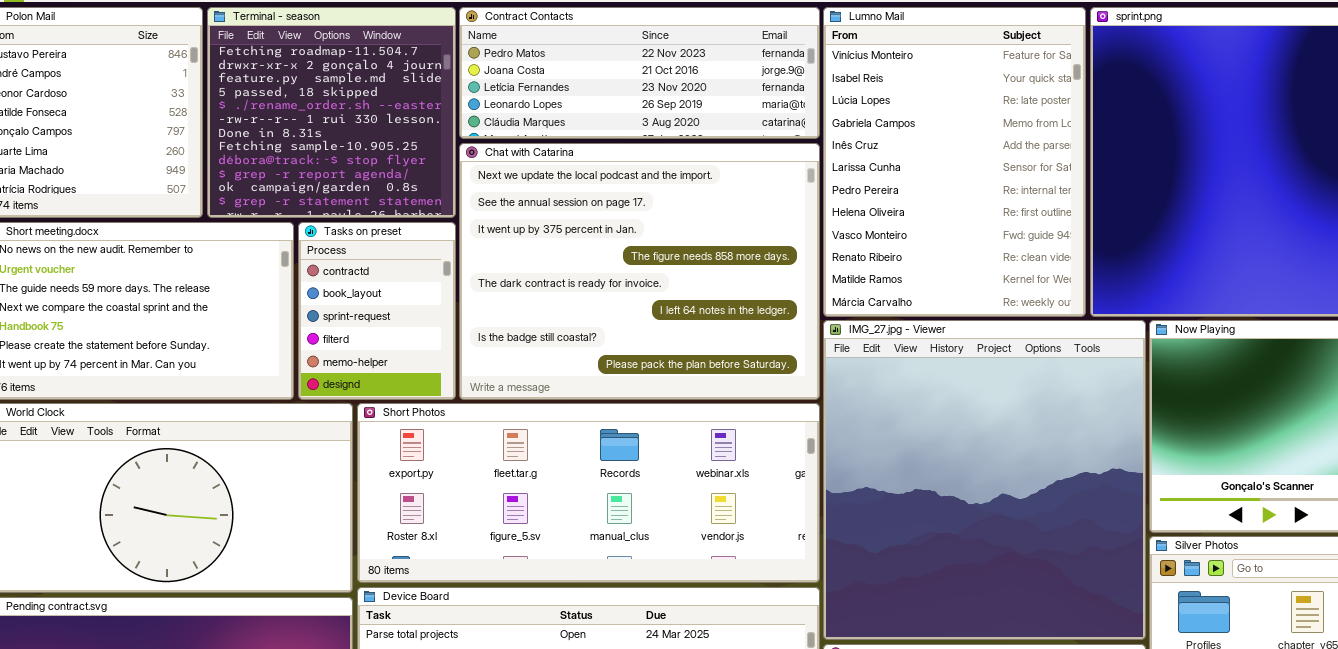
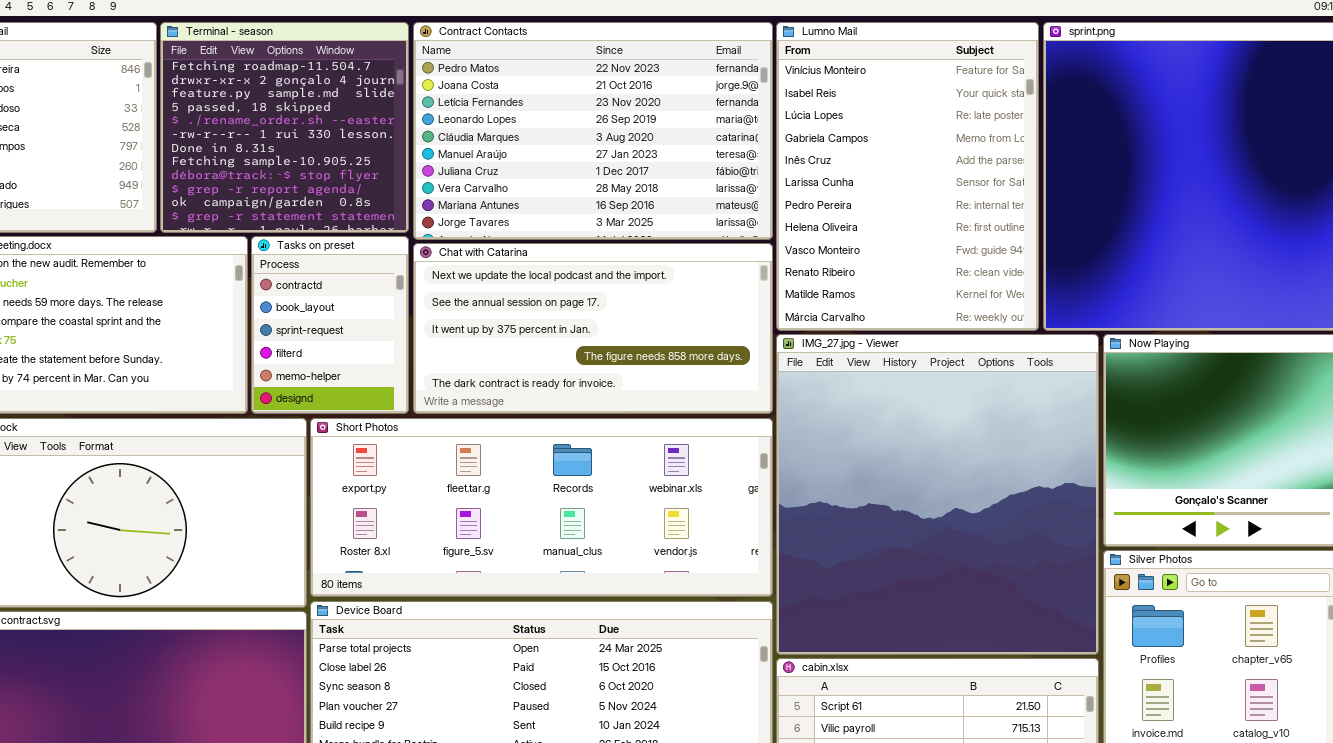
Contract Contacts: [459,7,820,139] -> [413,22,773,240], resized
Chat with Catarina: [459,143,820,400] -> [413,243,773,414], resized

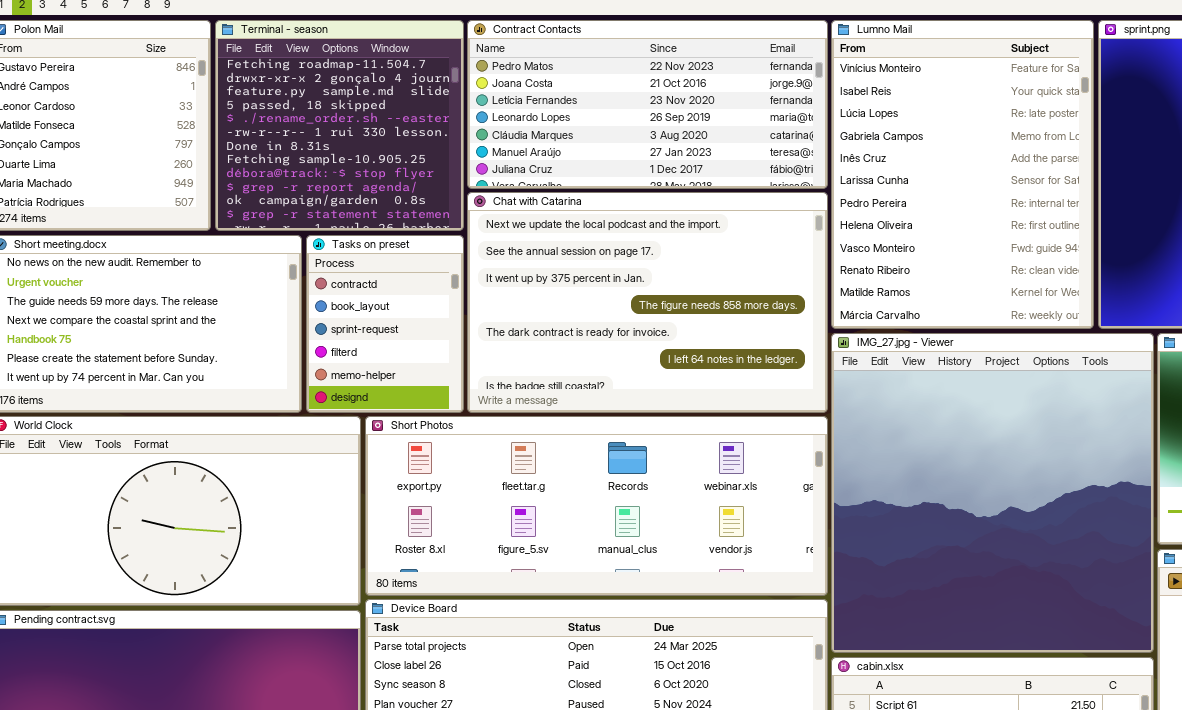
Contract Contacts: [413,22,773,240] -> [467,20,828,189], resized
Chat with Catarina: [413,243,773,414] -> [467,192,828,413], resized

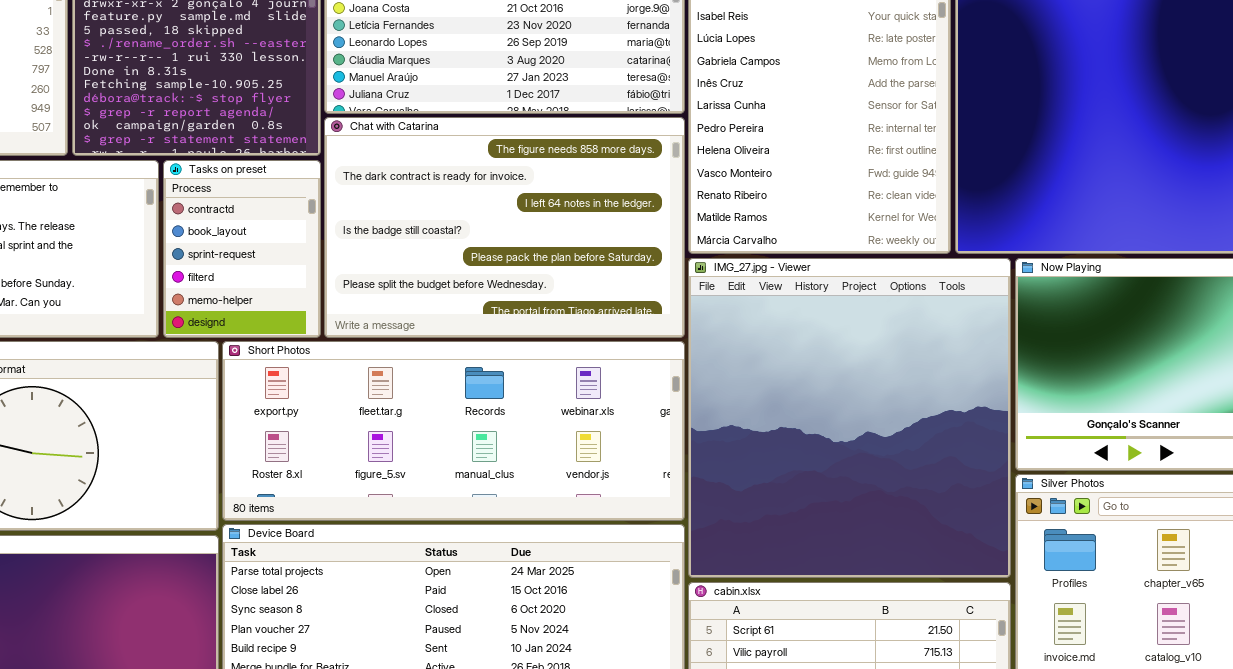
Chat with Catarina: [467,192,828,413] -> [324,117,685,338], scrolled down 3 rows

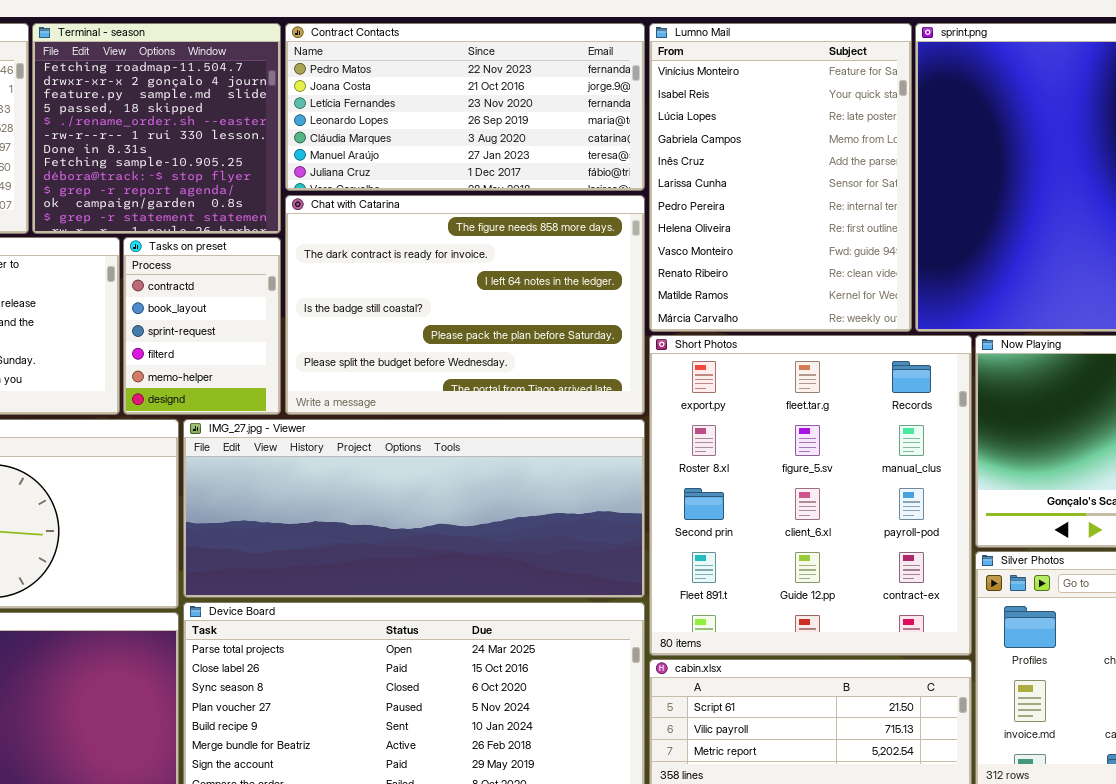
IMG_27.jpg - Viewer: [688,258,1011,578] -> [183,419,645,598], moved, resized
Short Photos: [222,341,685,521] -> [649,335,972,656], moved, resized

